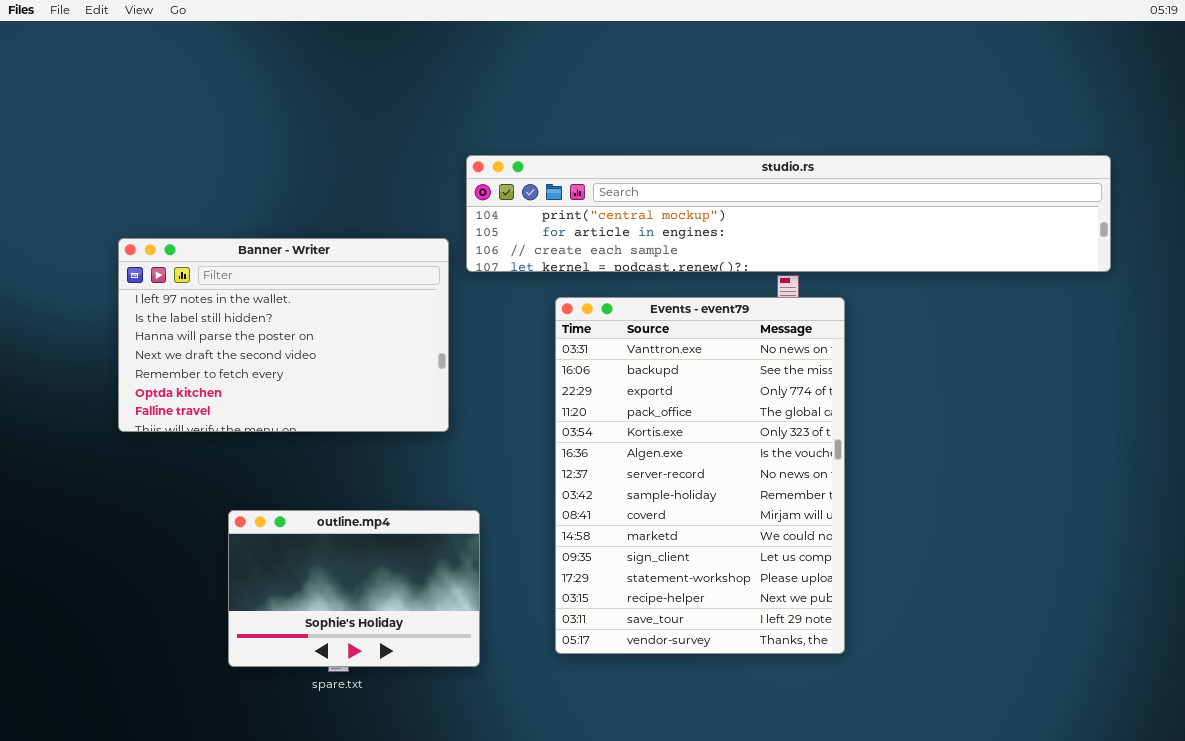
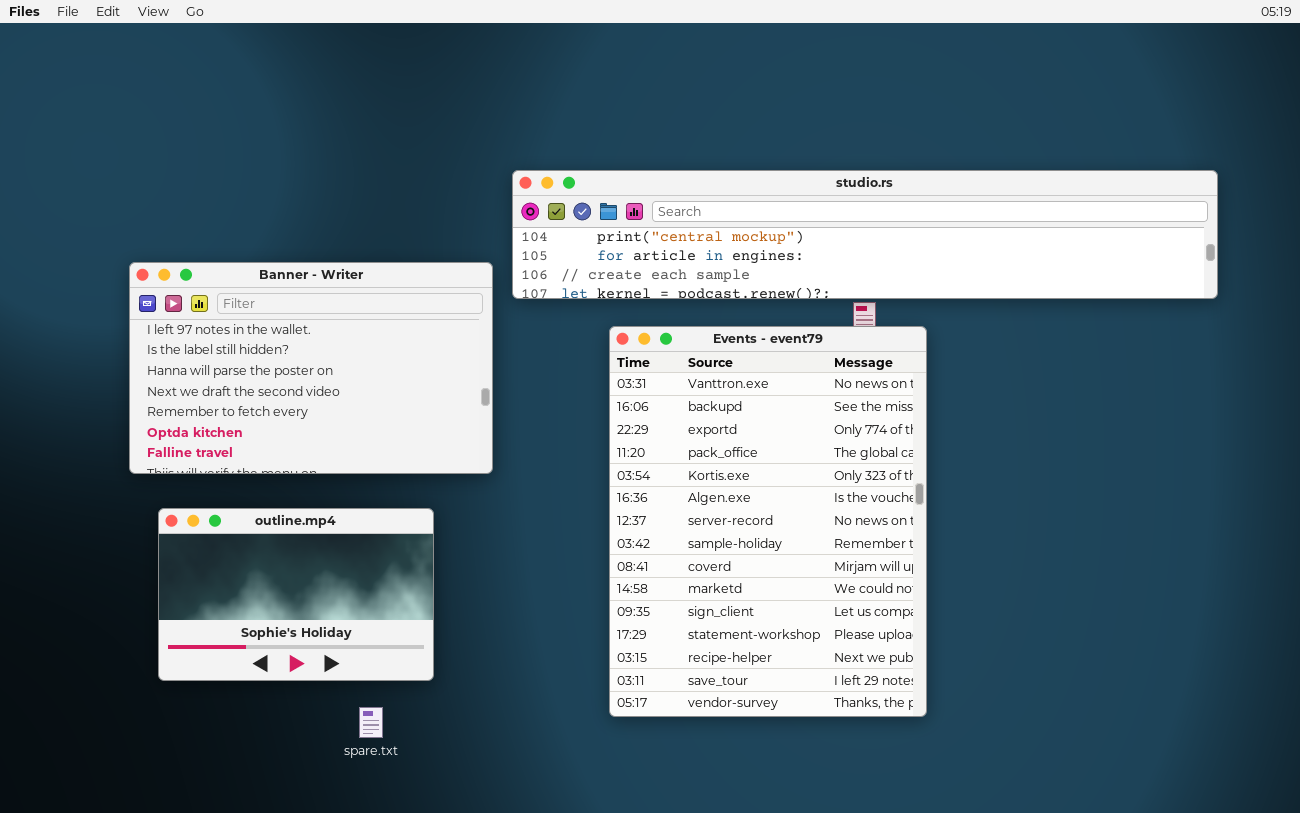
outline.mp4: [228,510,480,667] -> [158,508,434,681], moved

